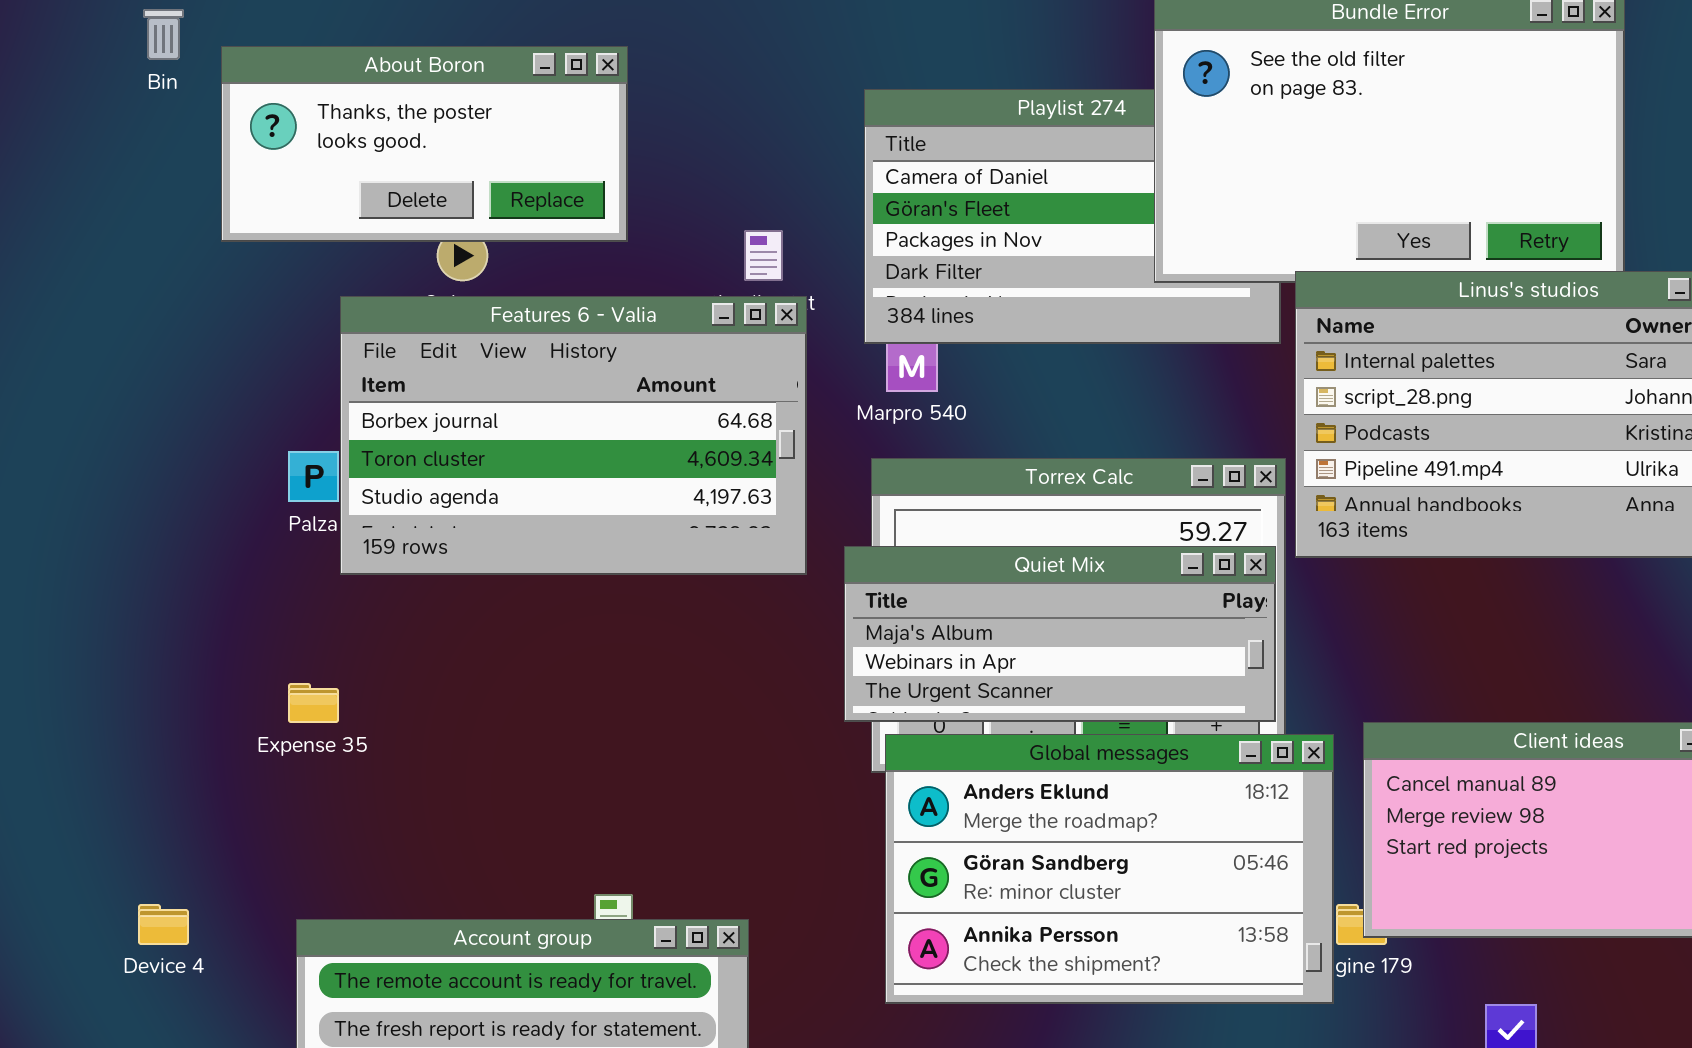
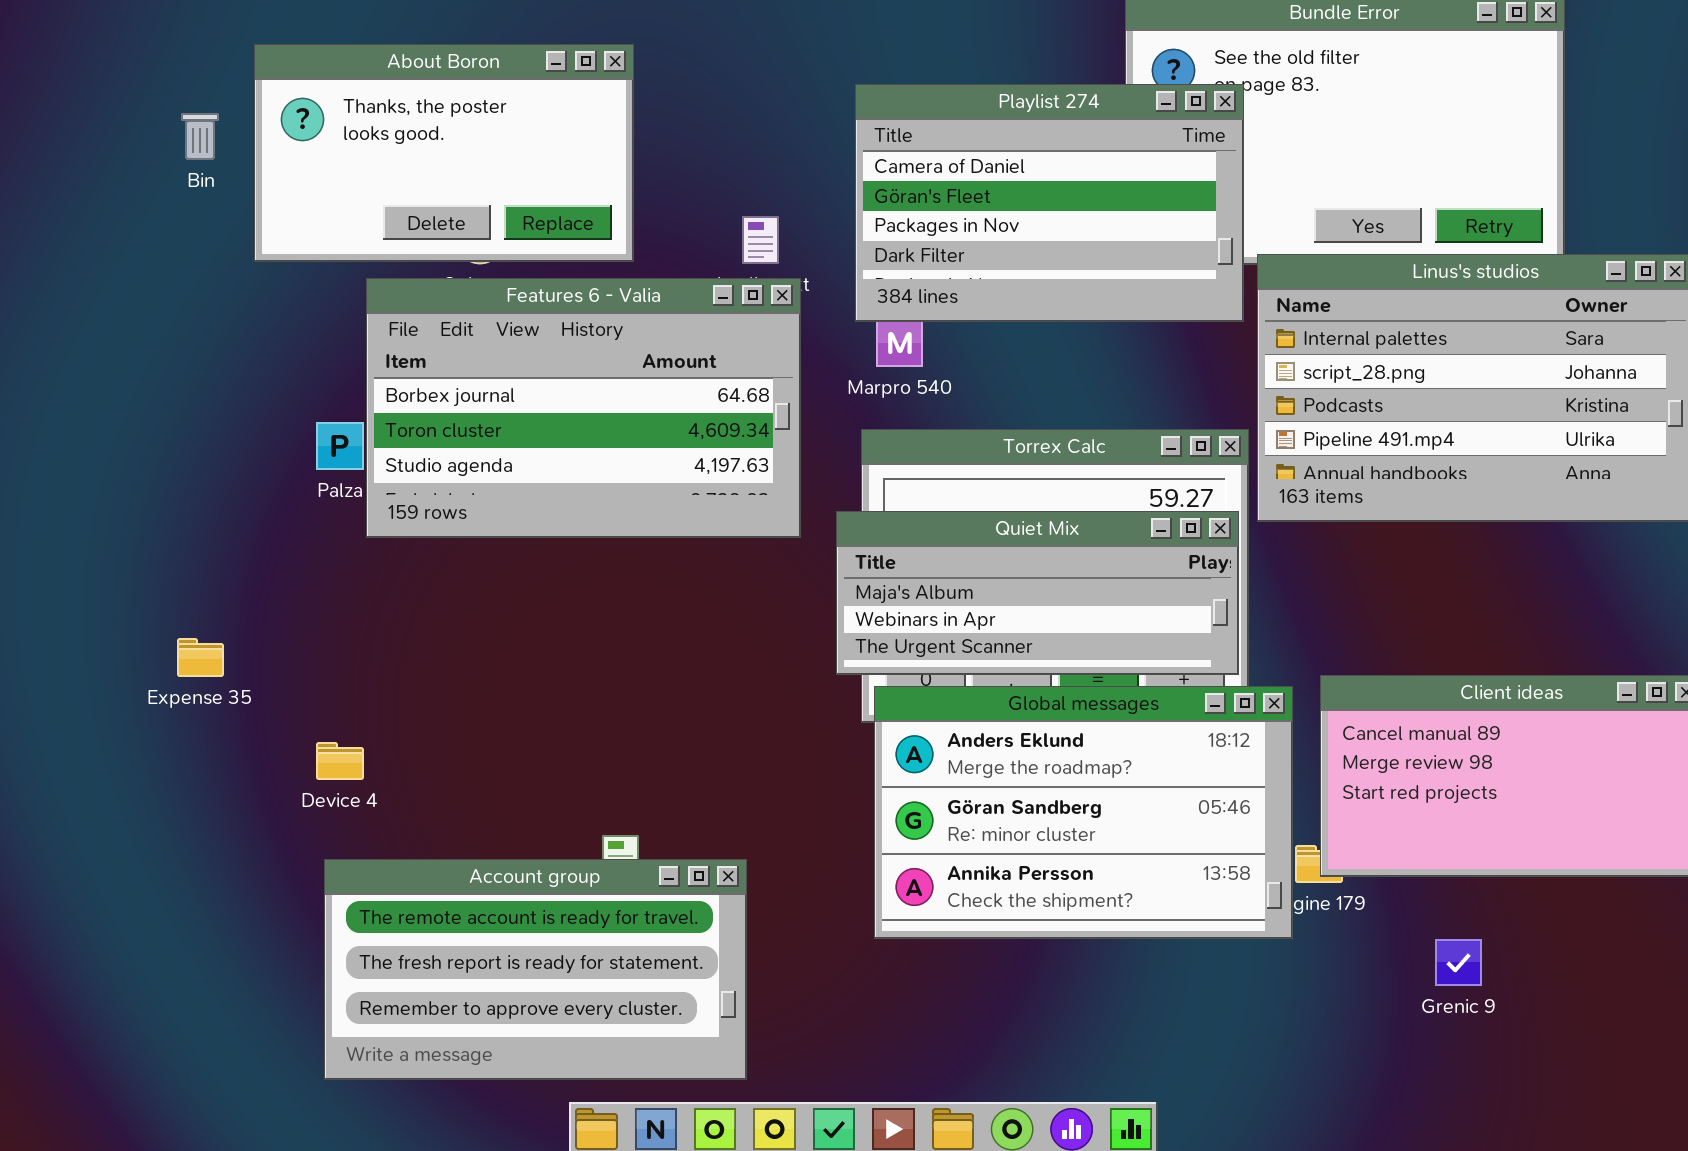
Bin: [143,9,184,60] -> [181,113,219,160], moved
About Boron: [221,46,628,242] -> [254,44,634,262], resized
Playlist 274: [864,89,1281,344] -> [855,84,1244,322], raised
Expense 35: [288,683,339,723] -> [177,638,224,677], moved
Device 4: [138,904,189,945] -> [316,742,364,780], moved

